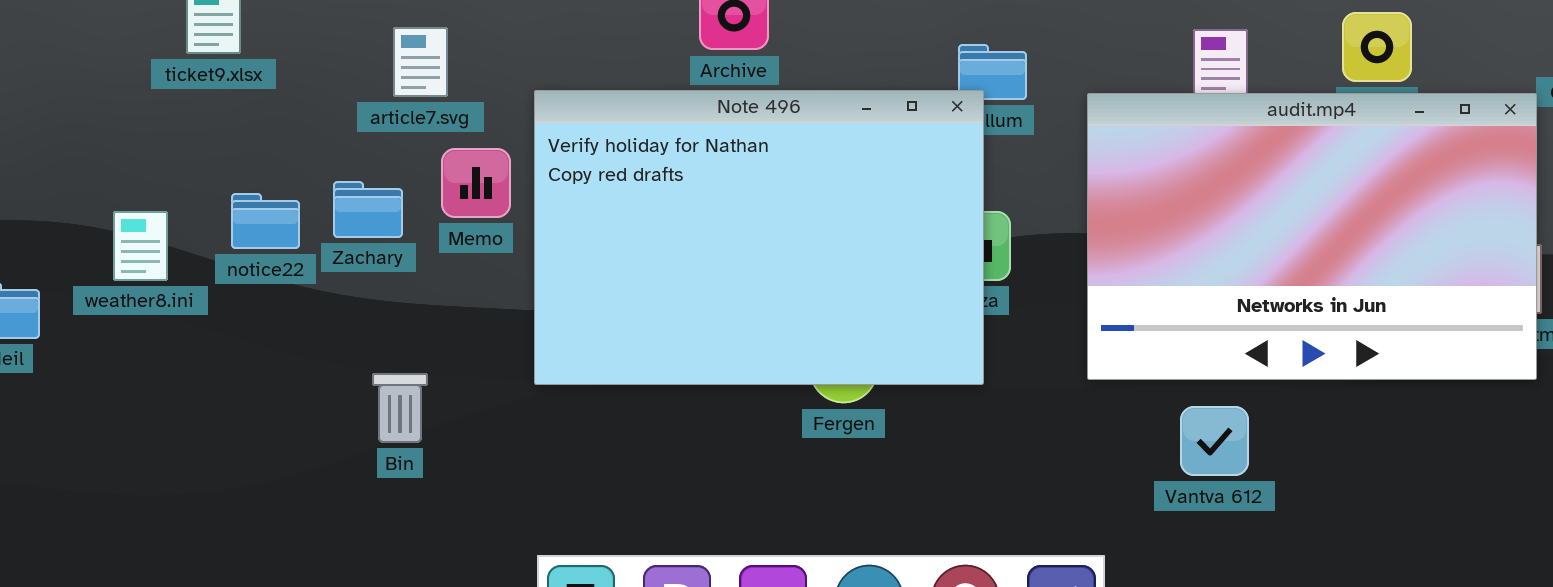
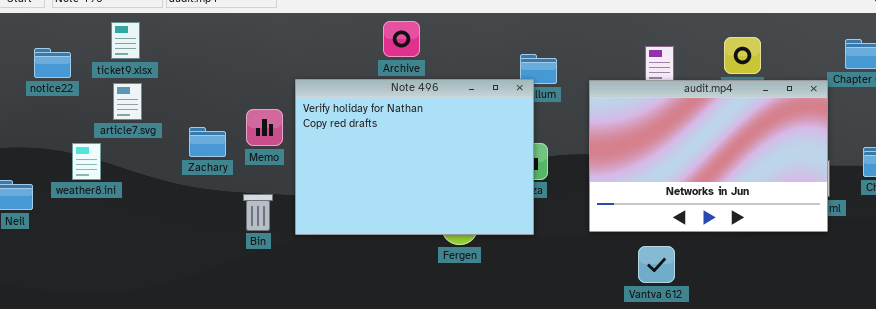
article7.svg: [393,27,448,97] -> [113,83,142,120], moved
notice22: [231,193,300,249] -> [34,48,71,78], moved
Bin: [372,373,428,443] -> [243,194,273,231], moved

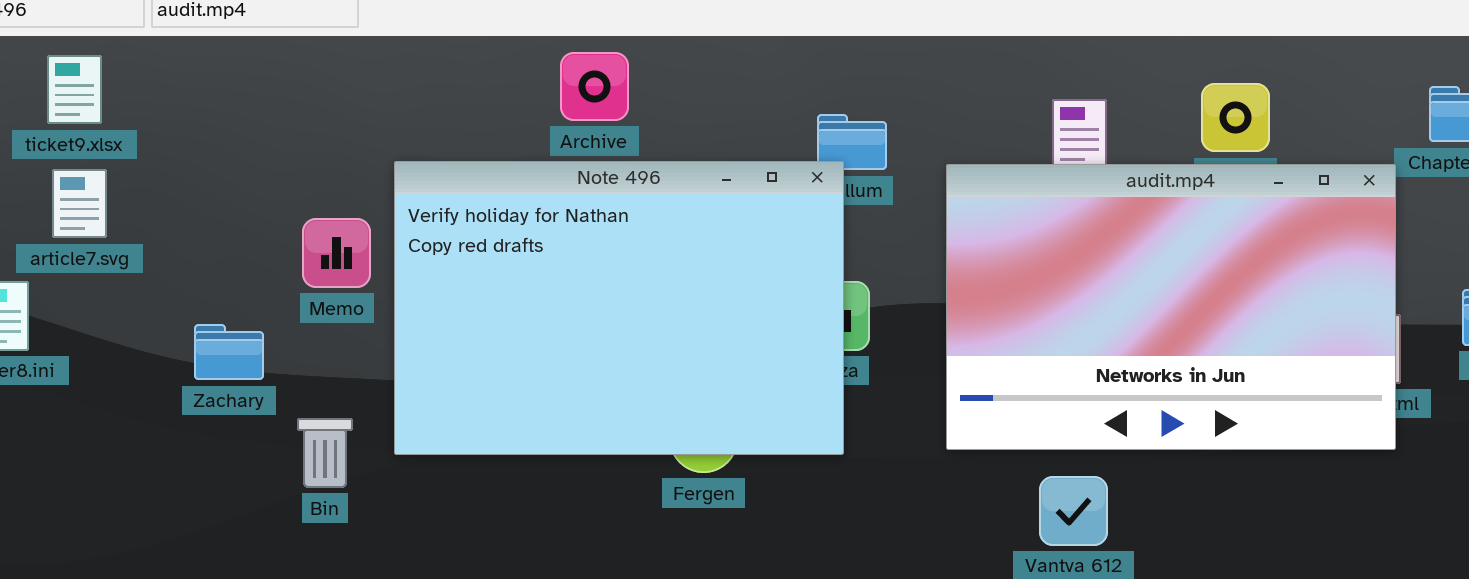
Zachary: [189,127,226,157] -> [194,324,264,380], moved
Bin: [243,194,273,231] -> [297,418,353,488], moved

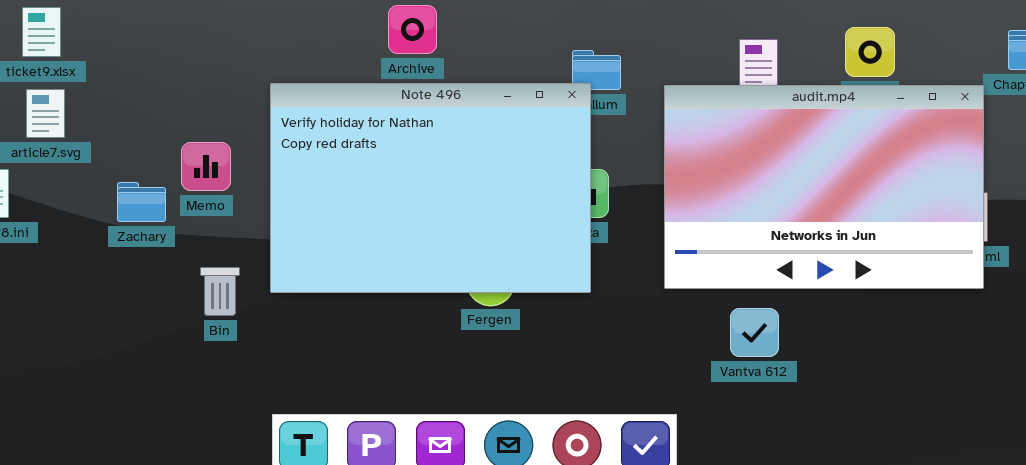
Memo: [302,218,371,288] -> [181,142,231,191], moved
Zachary: [194,324,264,380] -> [117,182,166,222], moved

